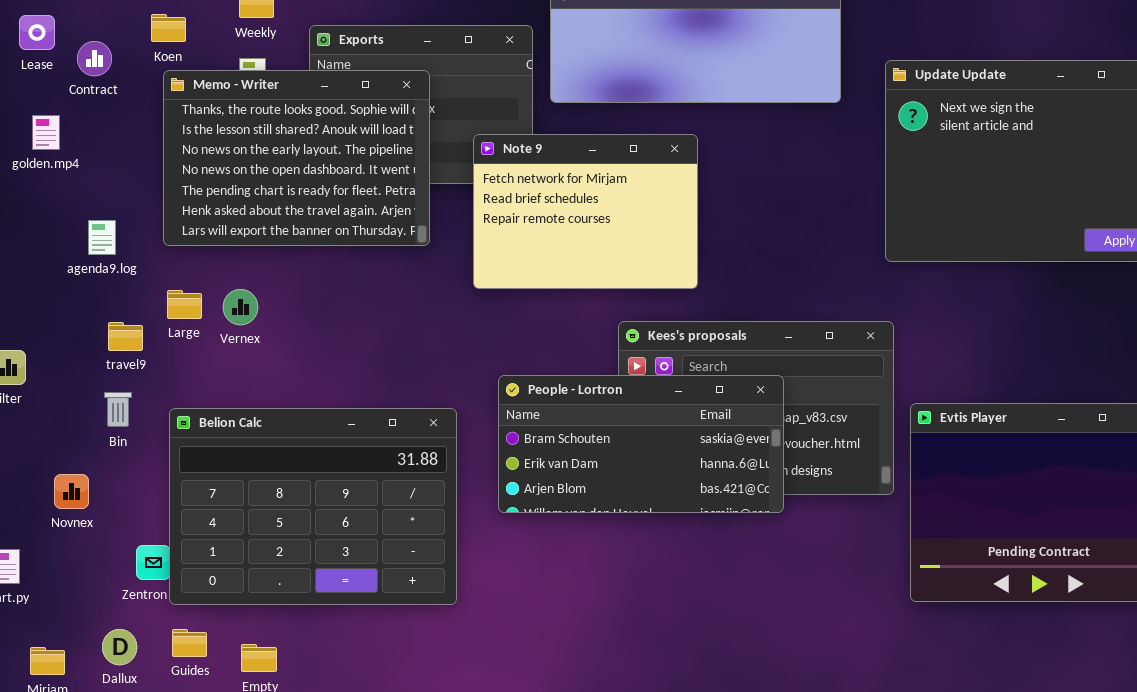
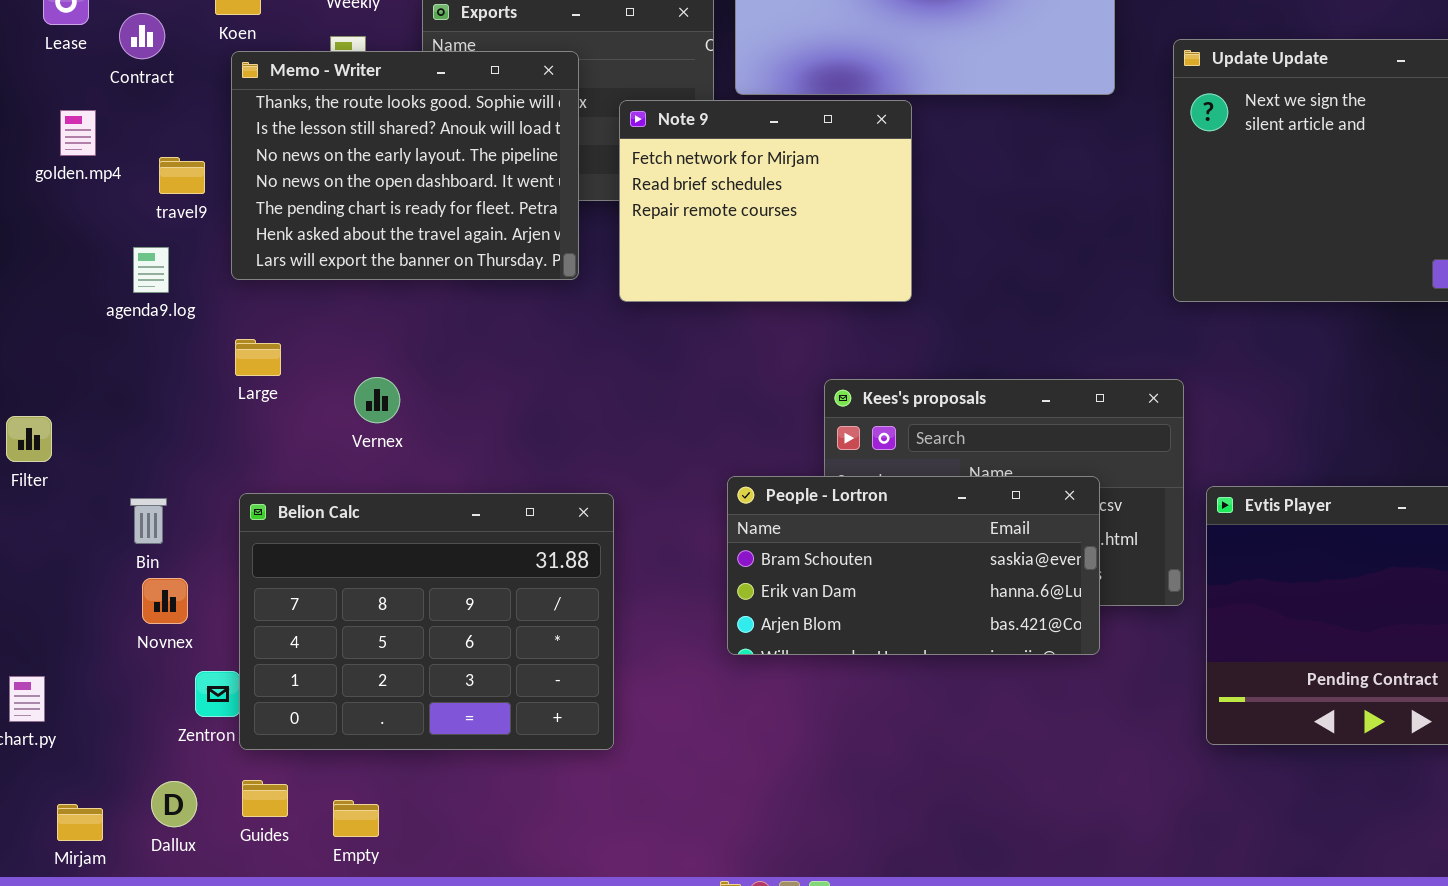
Note 9: [473,134,698,289] -> [619,100,912,302], moved
Vernex: [223,289,258,325] -> [354,377,400,423], moved
travel9: [108,322,143,351] -> [159,157,205,194], moved
People - Lortron: [498,375,784,513] -> [727,476,1100,655], moved
Bin: [104,392,132,427] -> [130,498,167,544], moved
Novnex: [54,474,89,509] -> [142,578,188,624], moved

